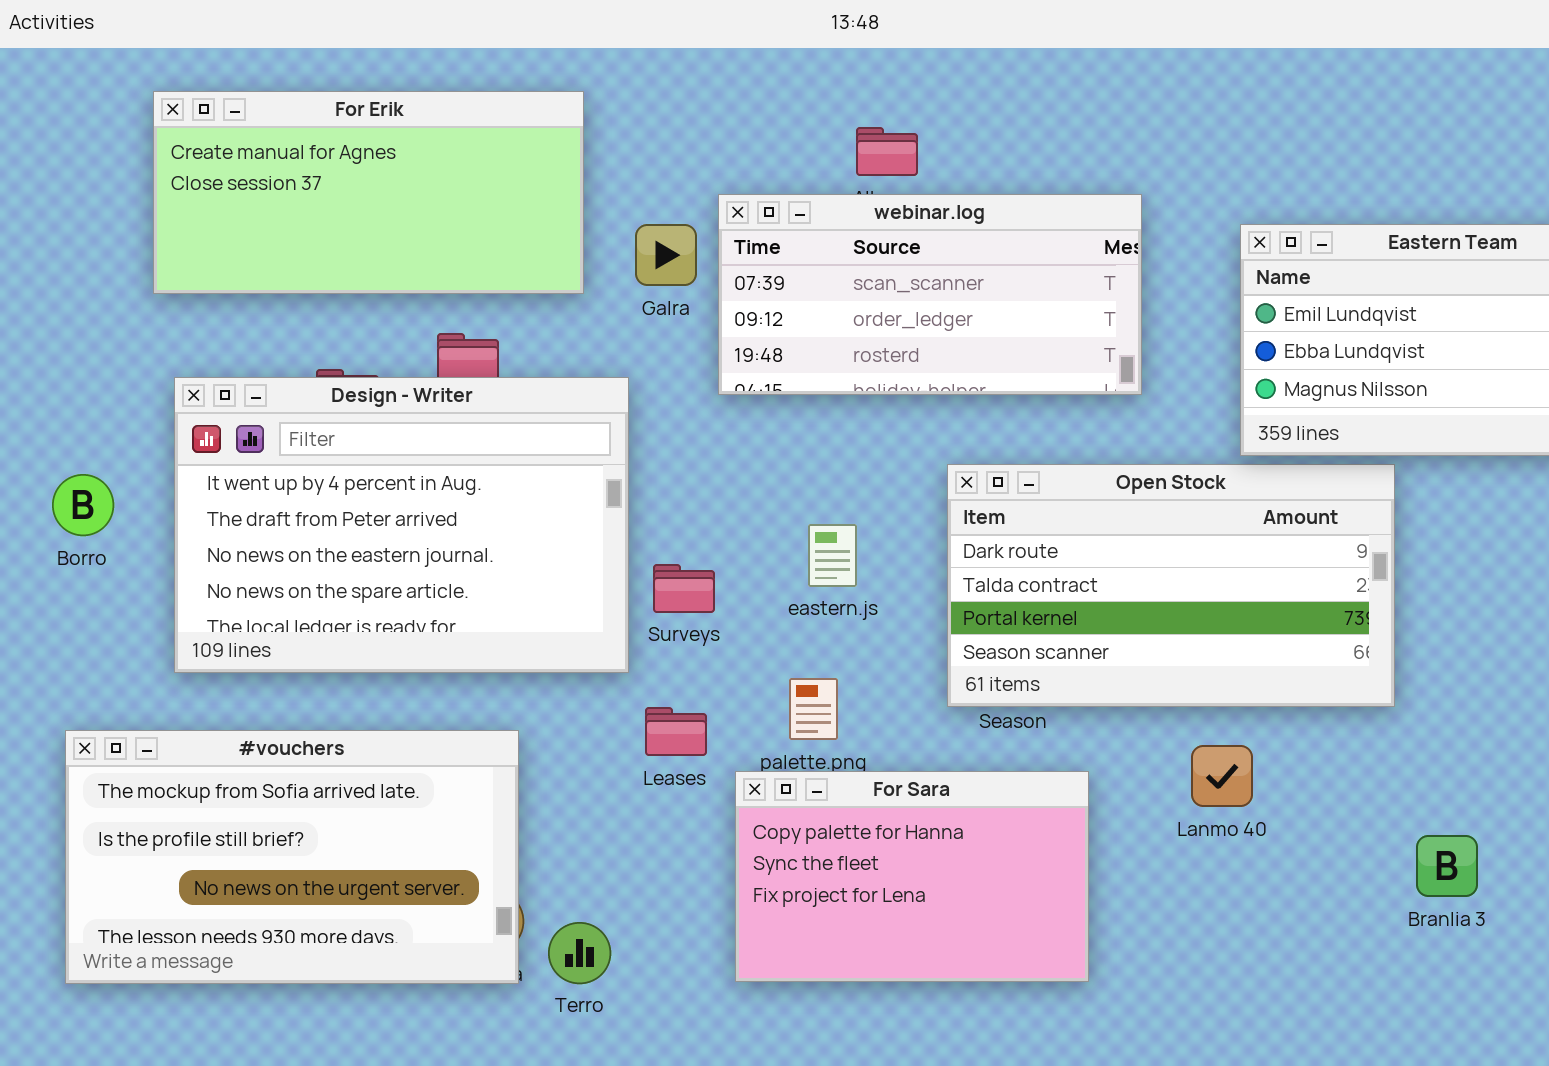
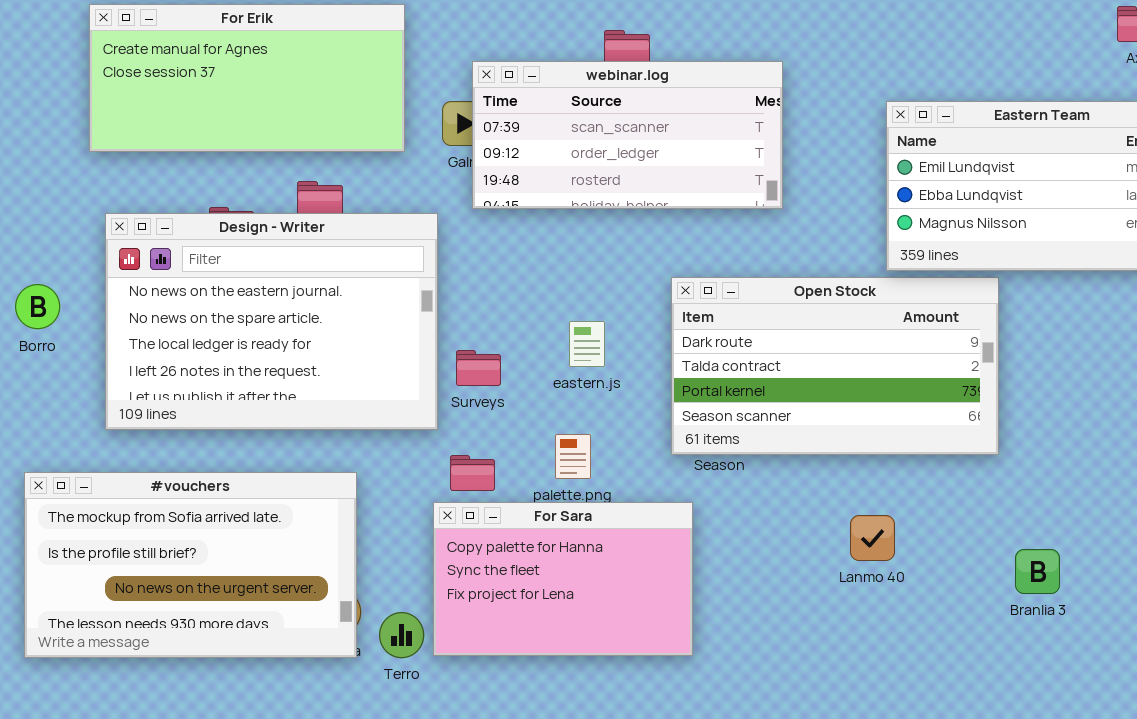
webinar.log: [718,194,1142,395] -> [472,61,783,209], moved
Design - Writer: [174,377,629,673] -> [105,213,438,430], scrolled down 2 rows
Lanmo 40: [1191,745,1253,807] -> [850,515,895,561], moved
For Sara: [735,771,1089,982] -> [433,502,693,656], moved

